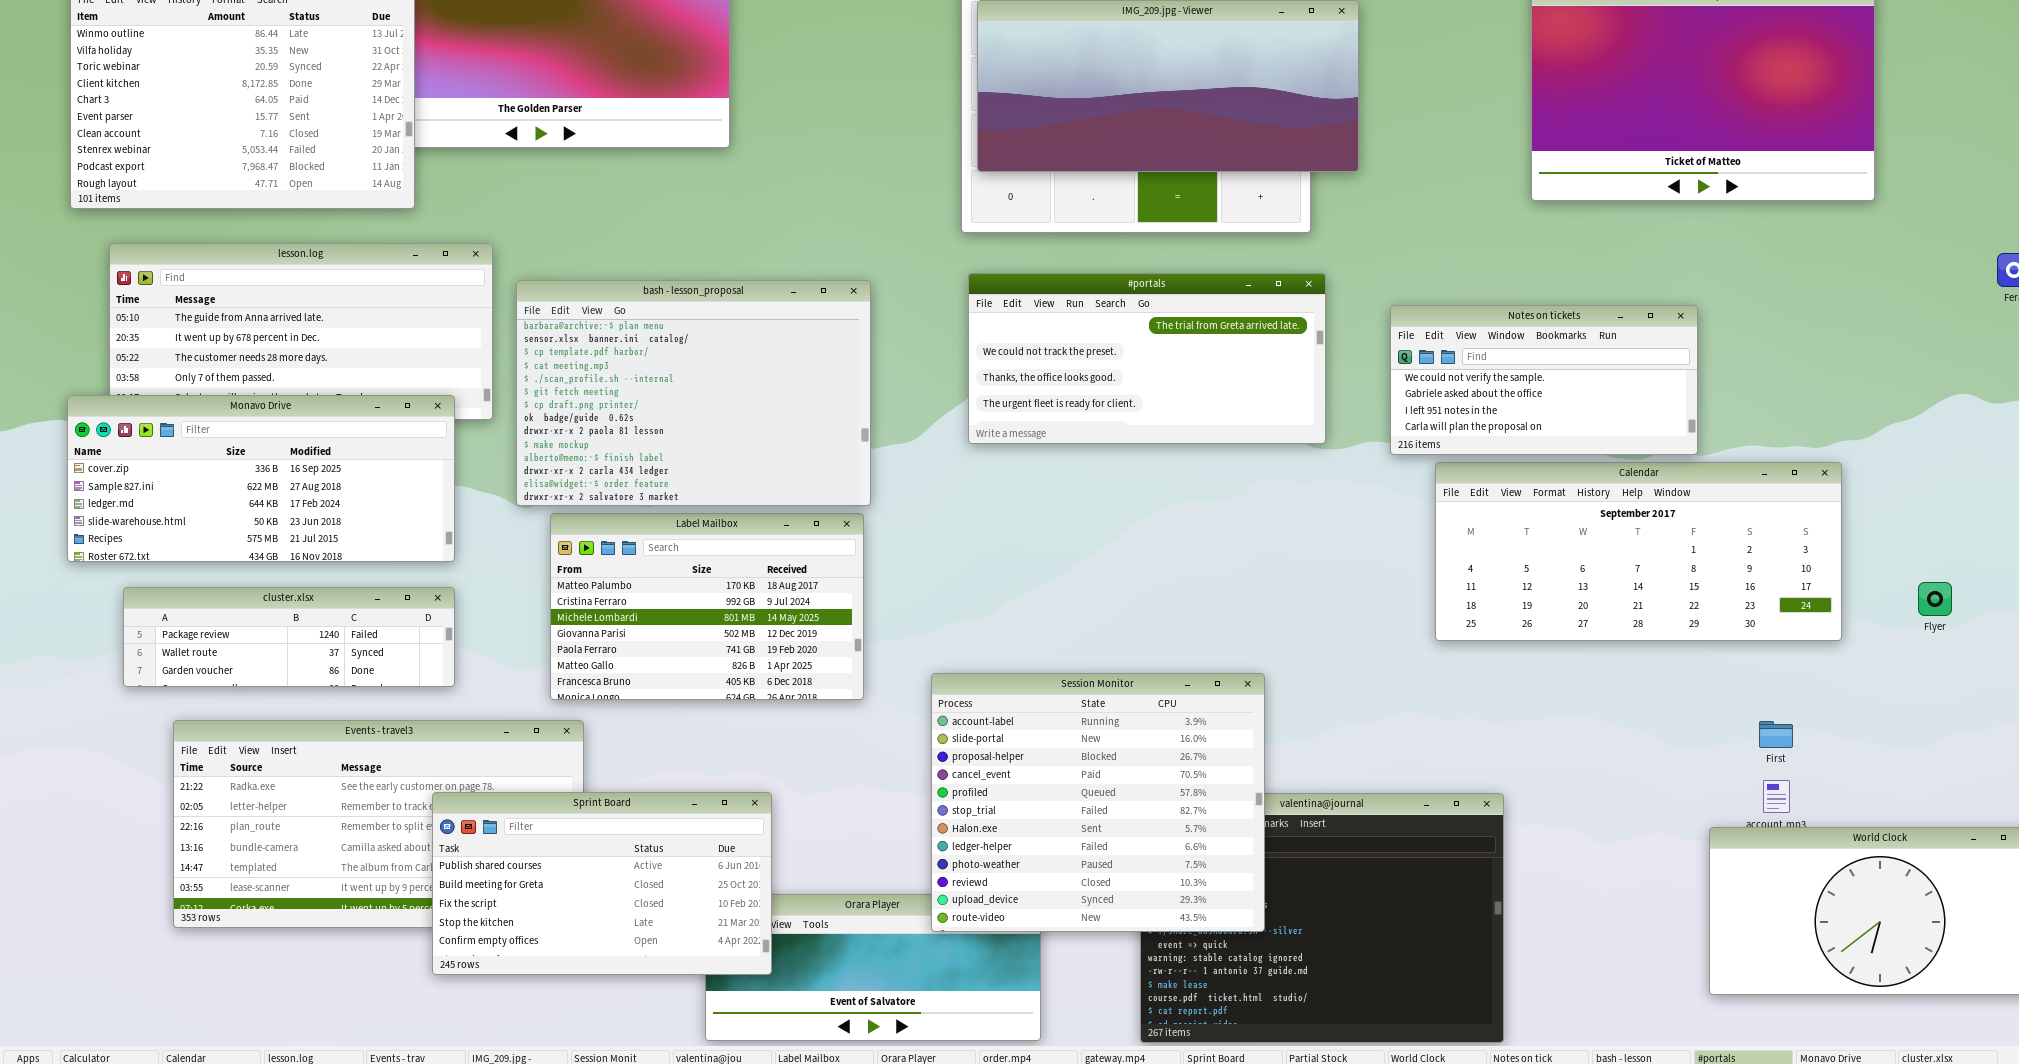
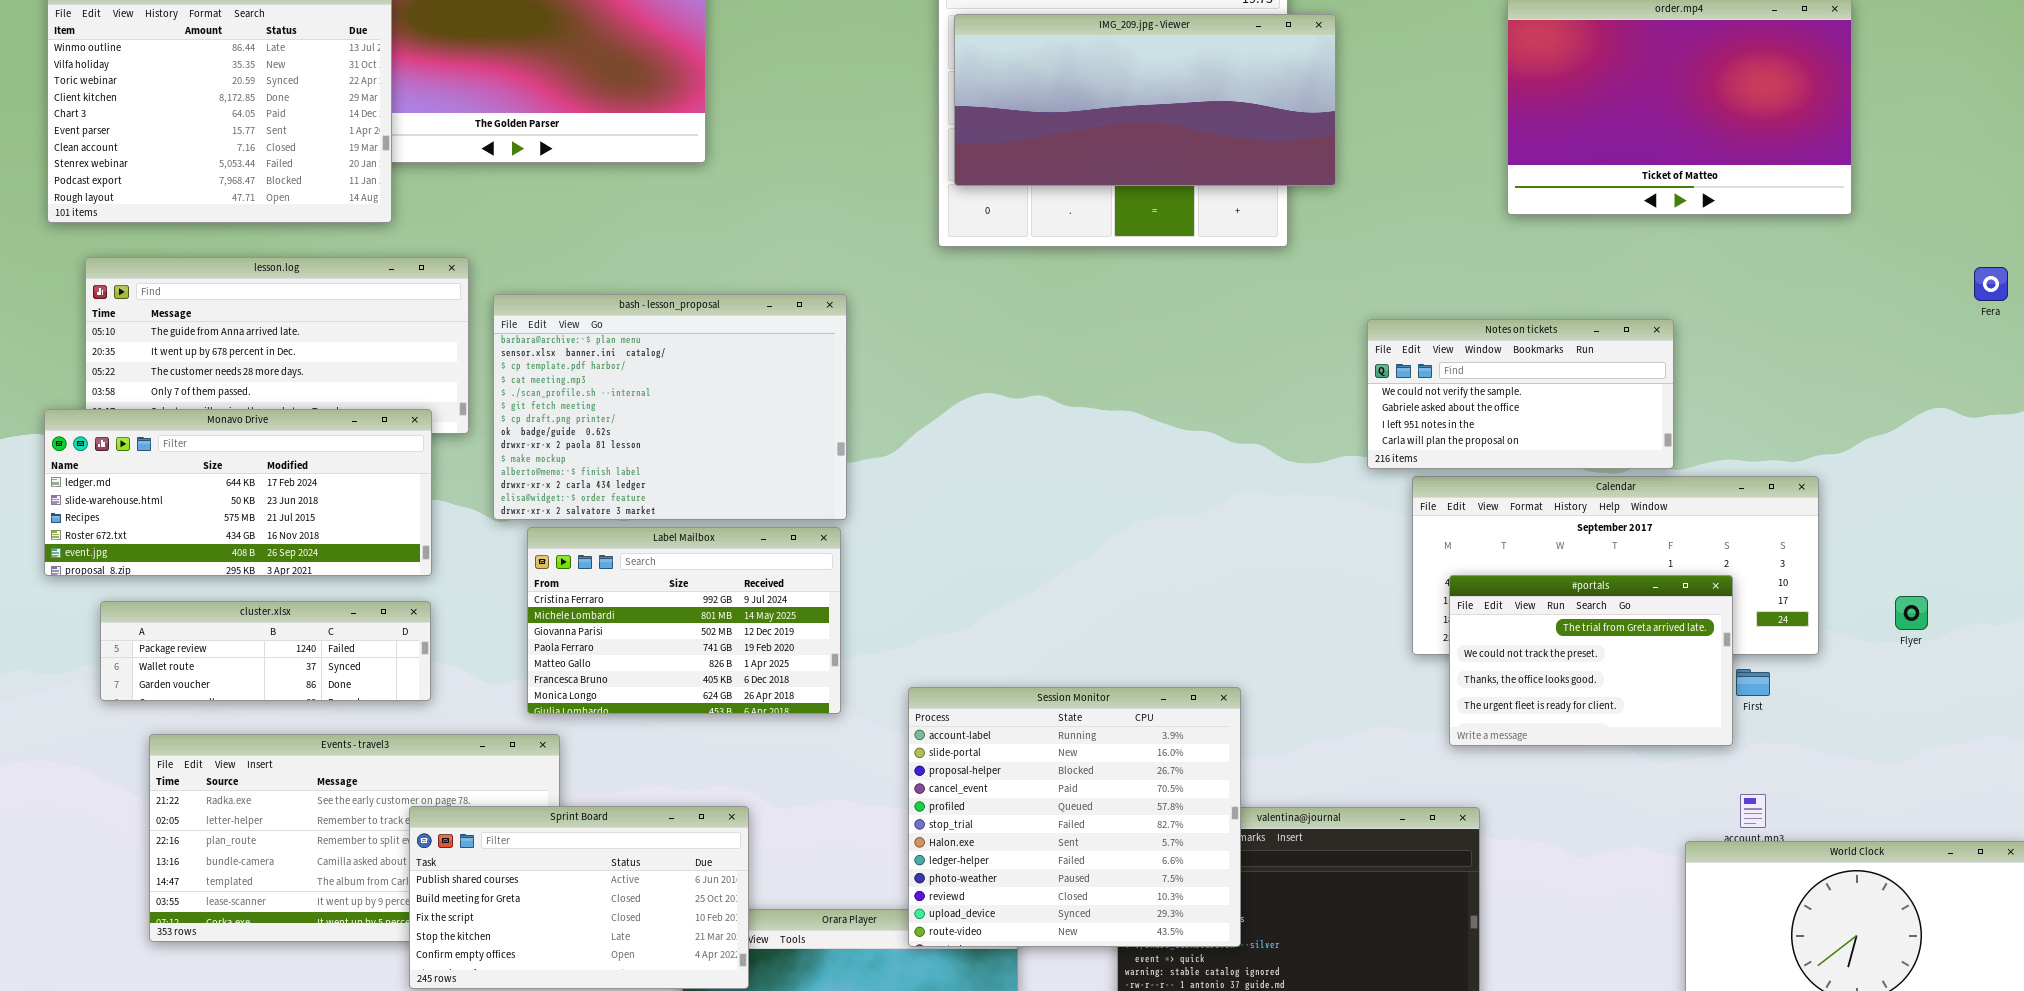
#portals: [968,273,1326,444] -> [1449,575,1733,746], moved, resized
Monavo Drive: [67,395,455,562] -> [44,409,432,576], scrolled down 2 rows
Label Mailbox: [550,513,864,700] -> [527,527,841,714], scrolled down 1 row
First: [1759,721,1793,748] -> [1736,669,1770,696], moved

